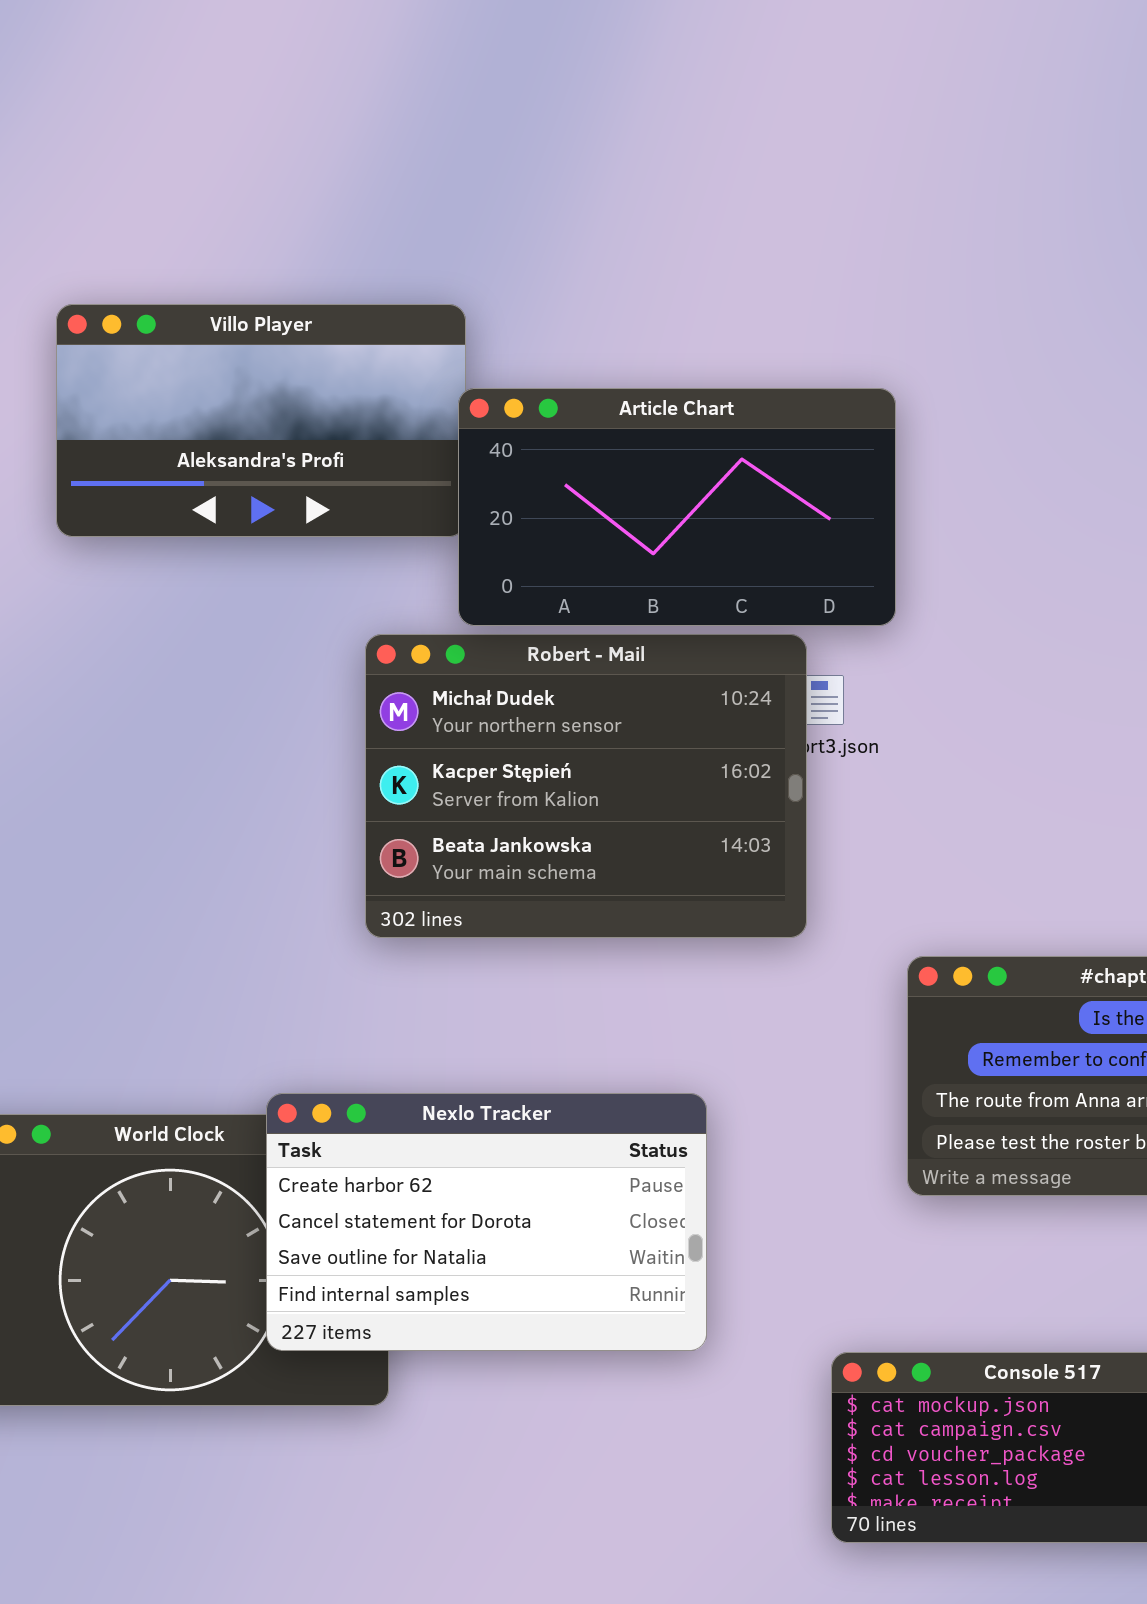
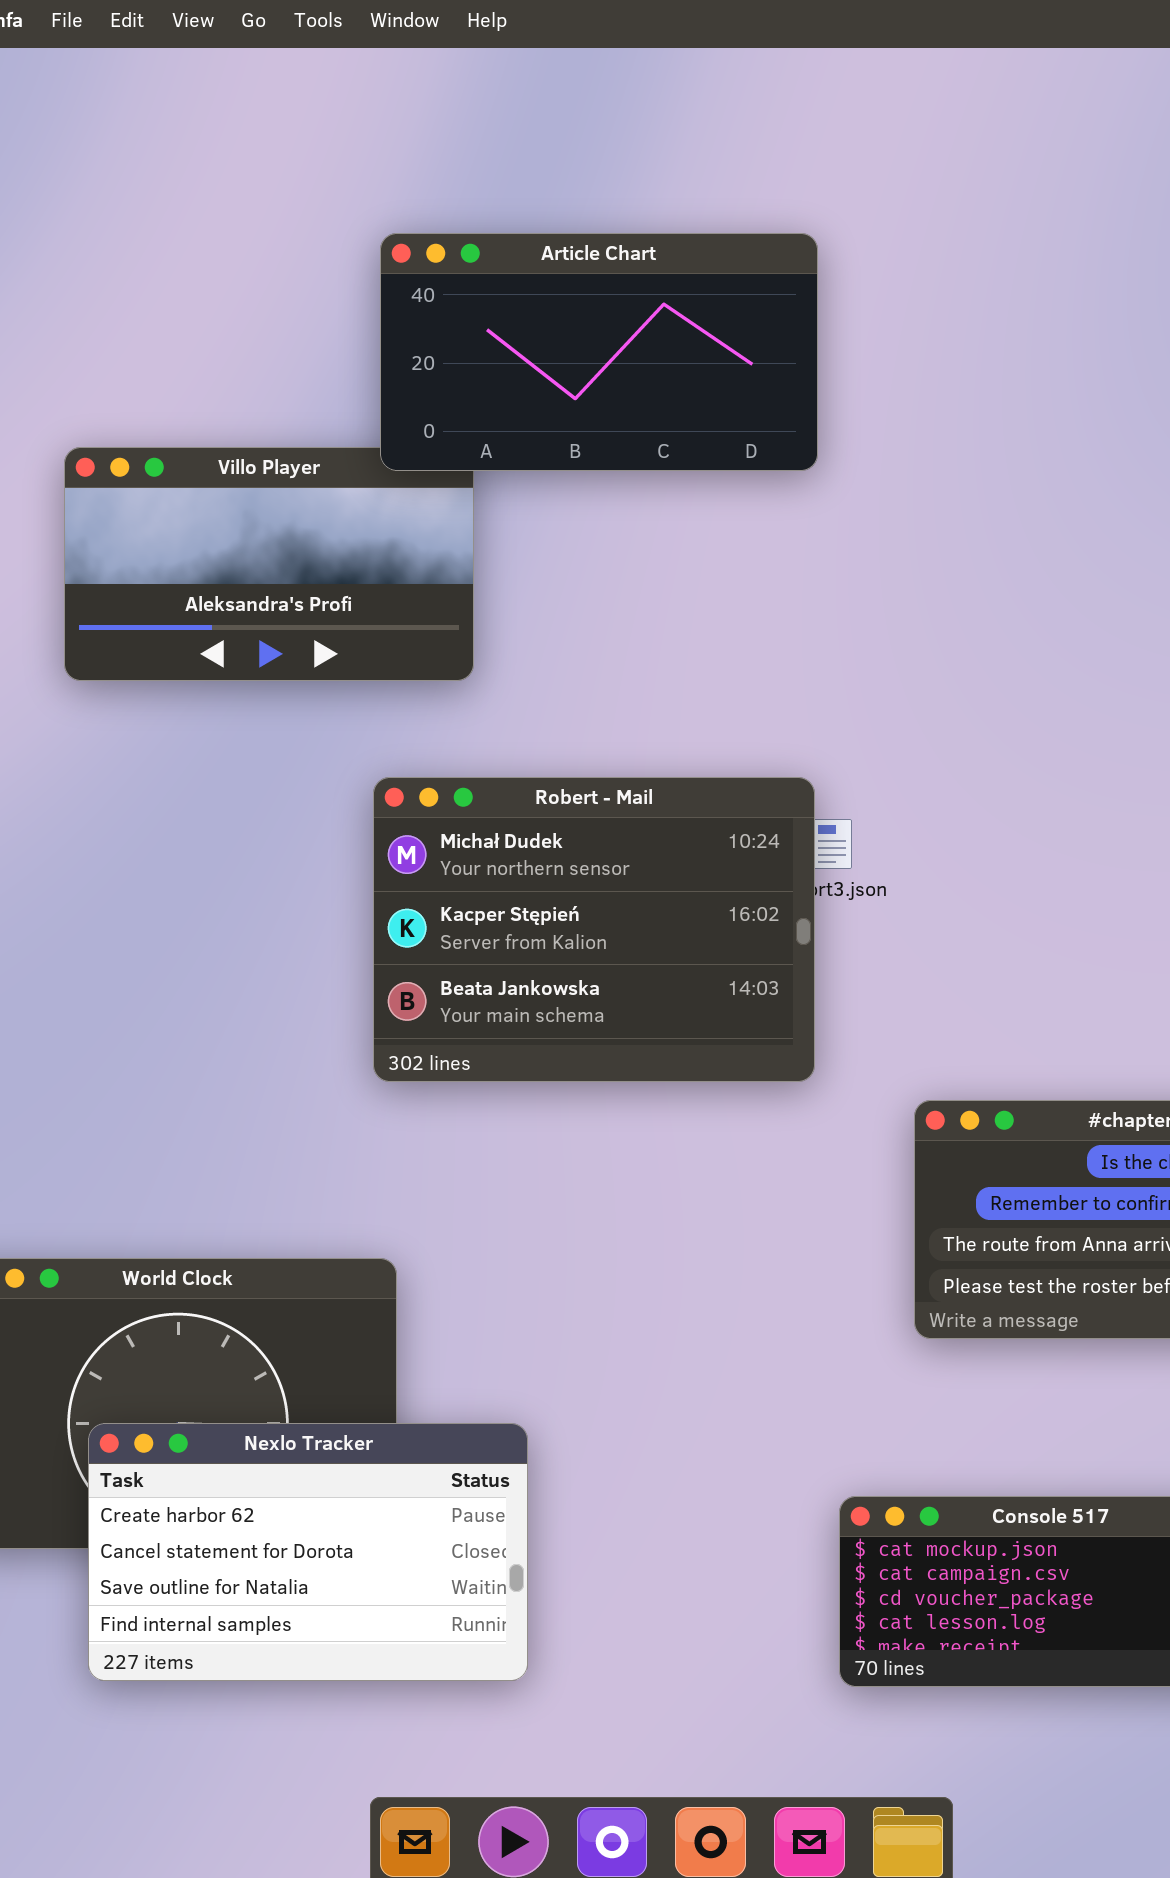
Article Chart: [458,388,896,626] -> [380,233,818,471], moved
Nexlo Tracker: [266,1093,707,1351] -> [88,1423,528,1681], moved

